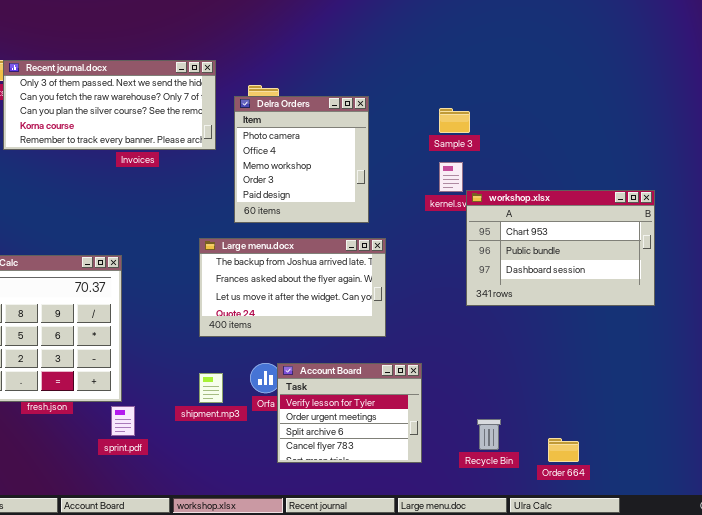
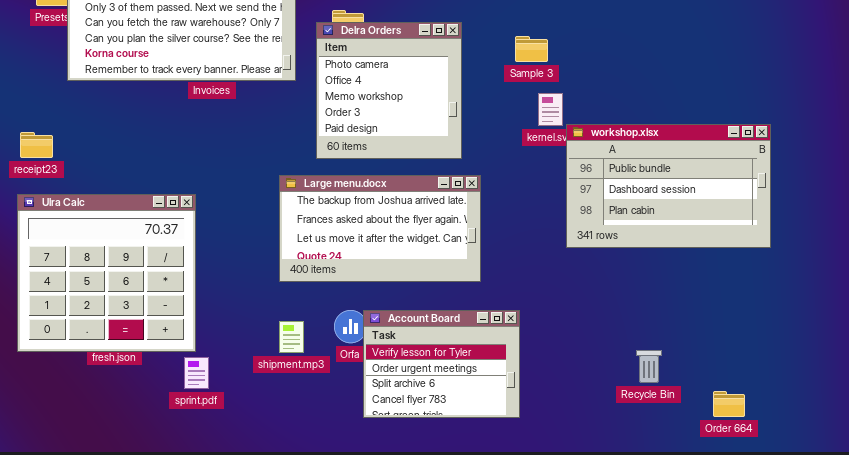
Sample 3: [439,108,470,133] -> [515,36,548,62], moved
workshop.xlsx: [466,190,655,306] -> [566,124,771,248], scrolled down 1 row
Recycle Bin: [477,419,501,450] -> [636,350,662,383], moved
Order 664: [548,438,579,462] -> [713,391,745,417], moved

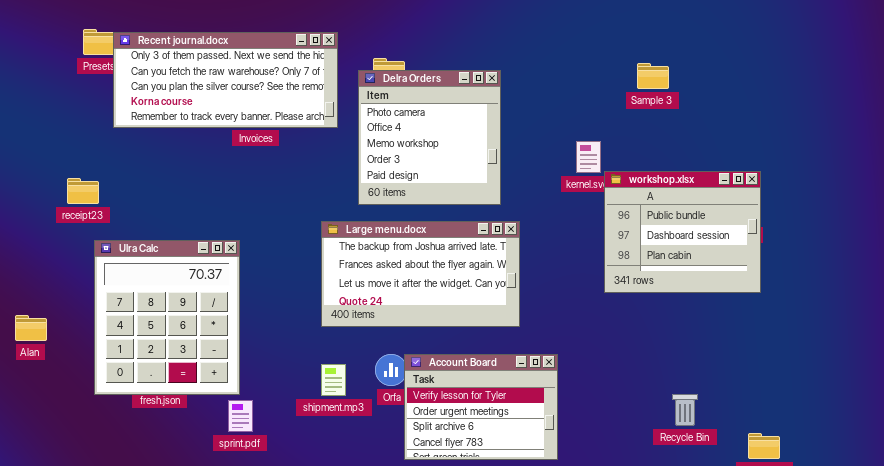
Sample 3: [515,36,548,62] -> [637,63,669,89], moved
workshop.xlsx: [566,124,771,248] -> [604,171,761,293], resized
Ulra Calc: [17,194,196,352] -> [94,240,240,395], resized

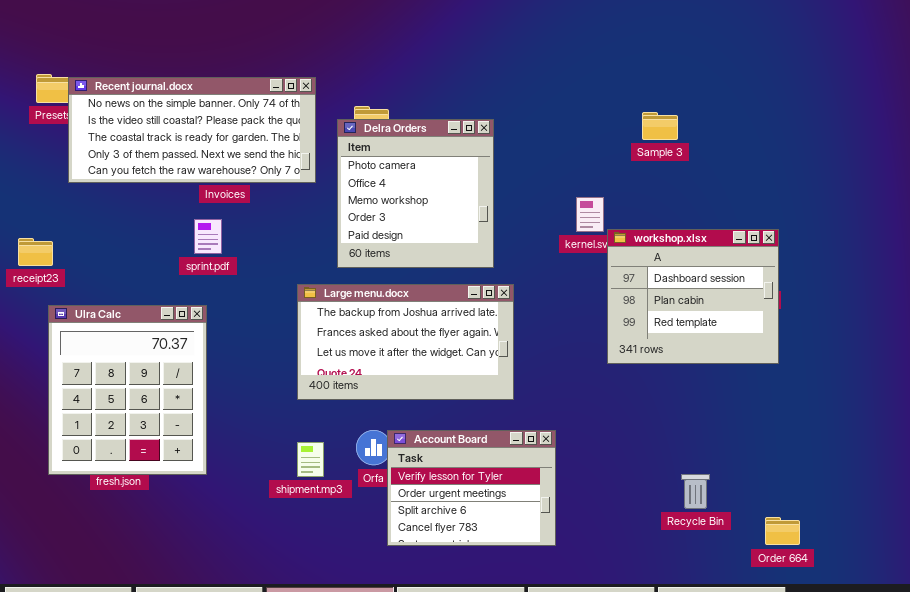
Recent journal.docx: [113,32,338,128] -> [68,77,316,183], scrolled up 3 rows
workshop.xlsx: [604,171,761,293] -> [607,229,779,364], scrolled down 1 row
sprint.pdf: [228,400,253,432] -> [194,219,222,254], moved

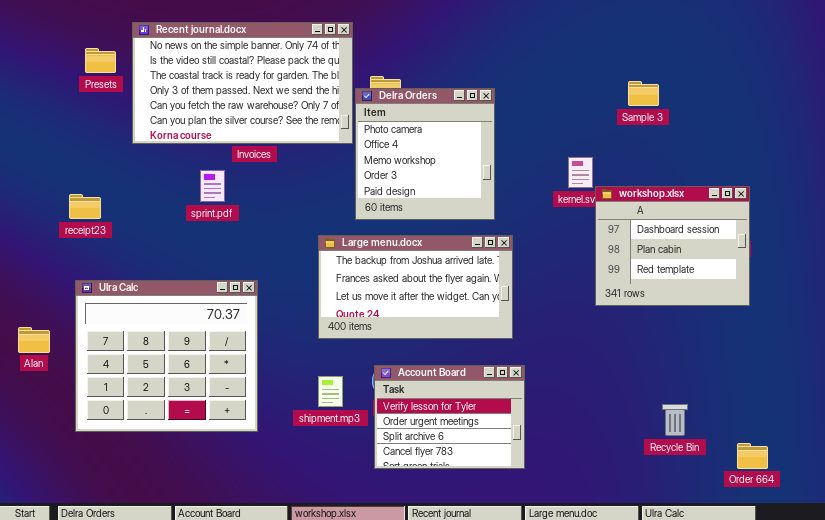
Recent journal.docx: [68,77,316,183] -> [132,22,353,144], moved, resized
sprint.pdf: [194,219,222,254] -> [200,170,225,202], moved
Ulra Calc: [48,305,207,475] -> [75,280,258,432], moved, resized
Account Board: [387,430,556,546] -> [374,365,525,469], moved

